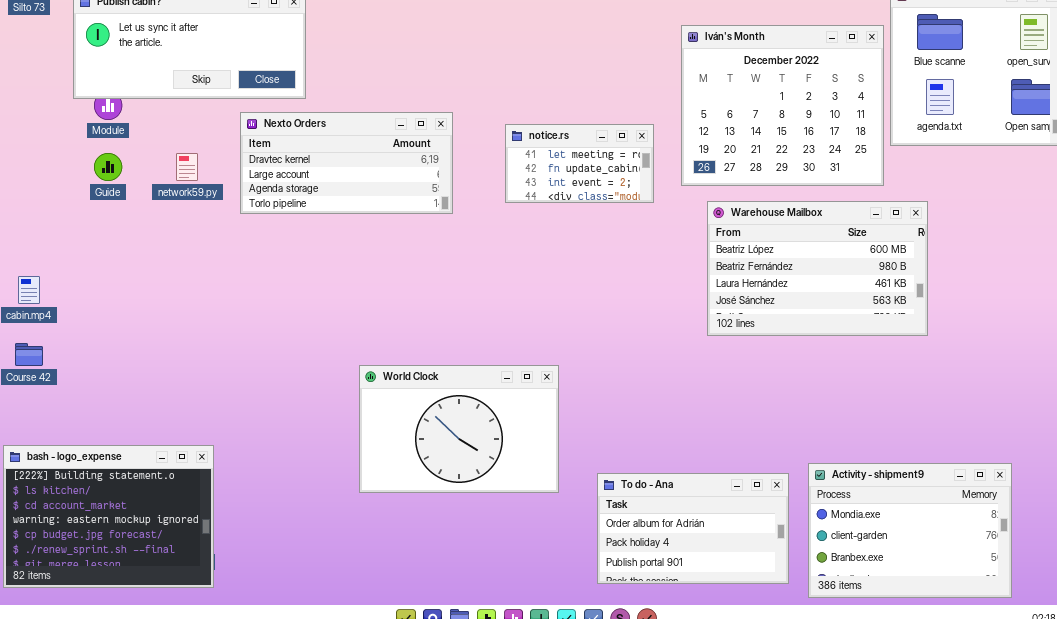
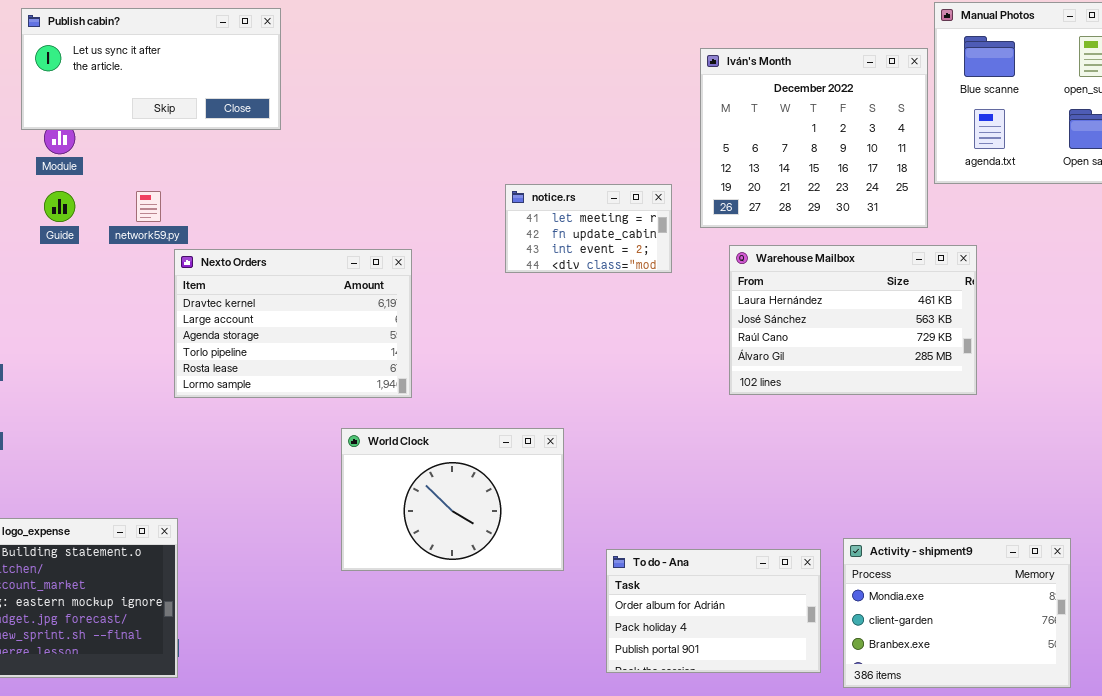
Nexto Orders: [240,112,453,214] -> [174,249,412,398], moved, resized
notice.rs: [505,124,654,203] -> [505,184,672,273], moved
Warehouse Mailbox: [707,201,928,336] -> [729,245,977,395], scrolled down 2 rows

